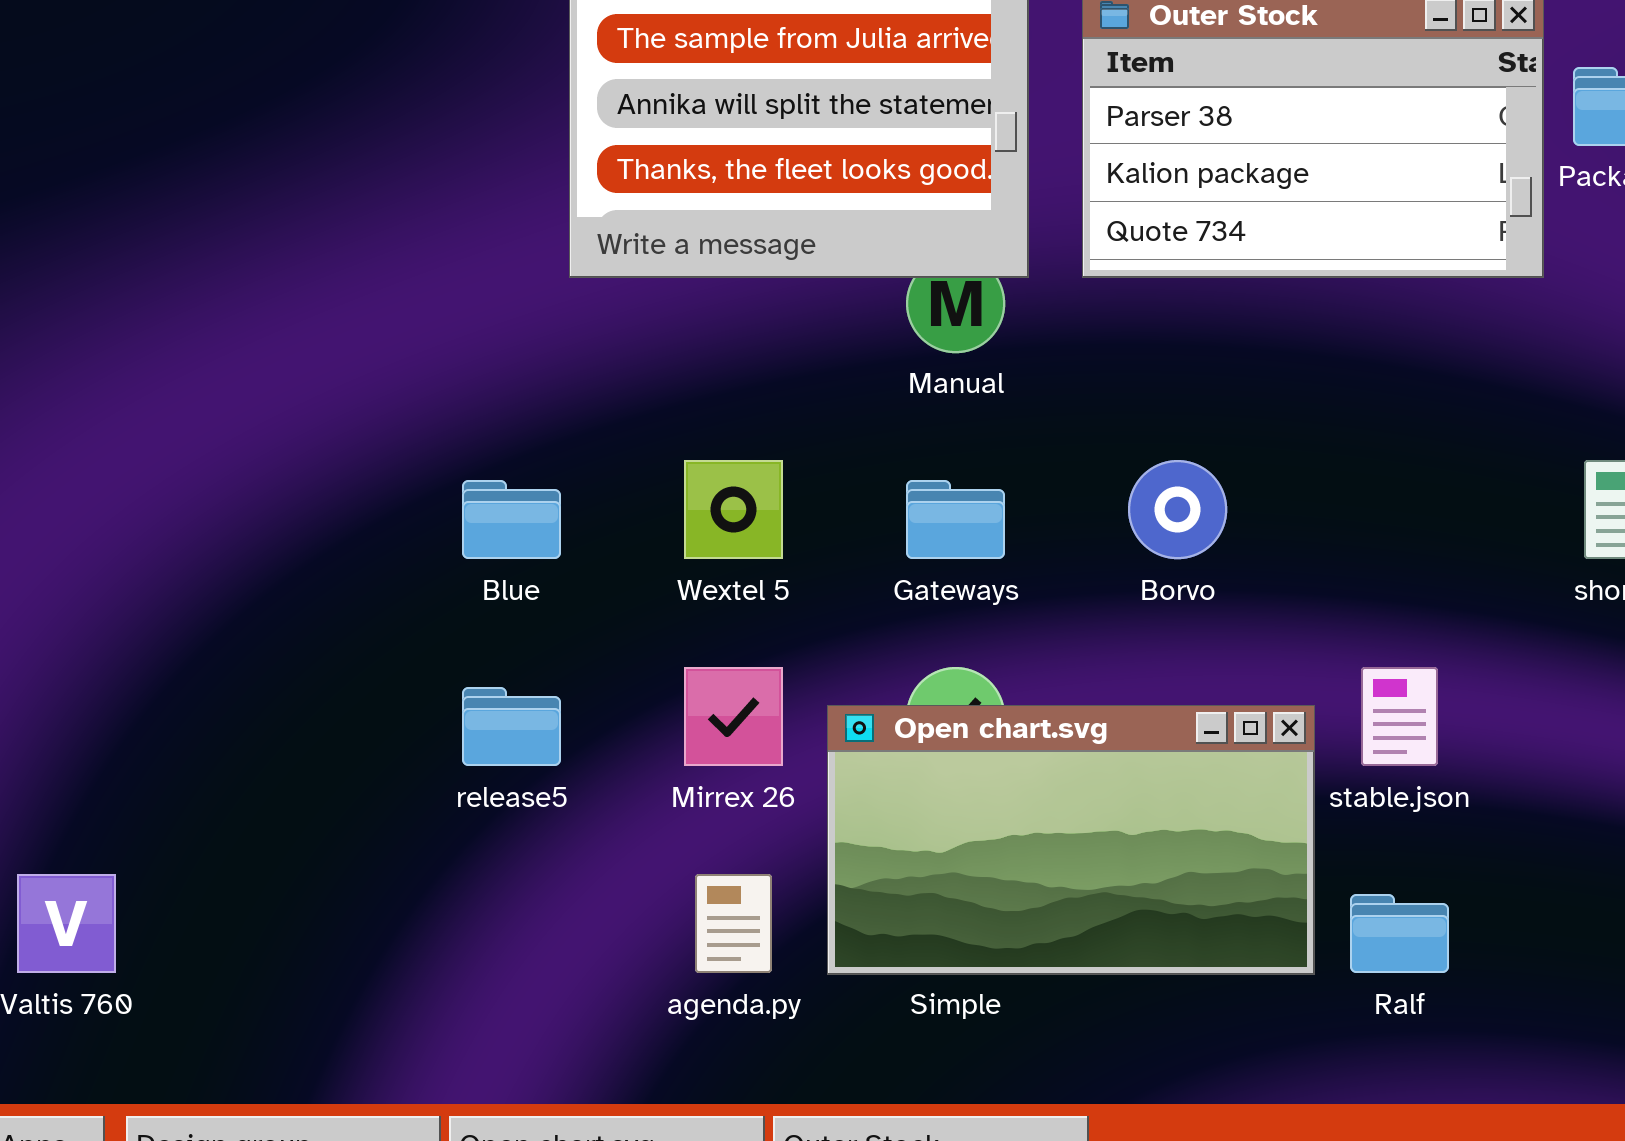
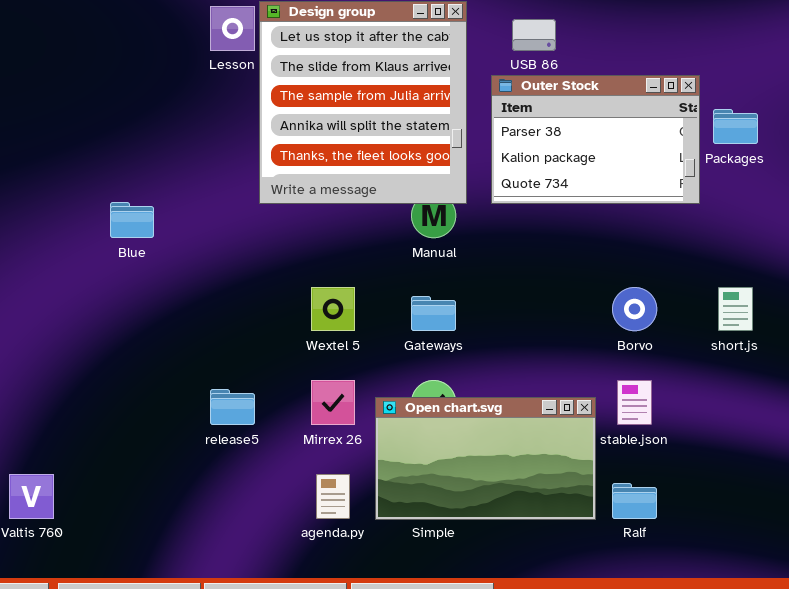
Borvo: [1128,460,1227,559] -> [612,287,657,331], moved
Blue: [462,480,561,559] -> [110,202,154,238], moved

